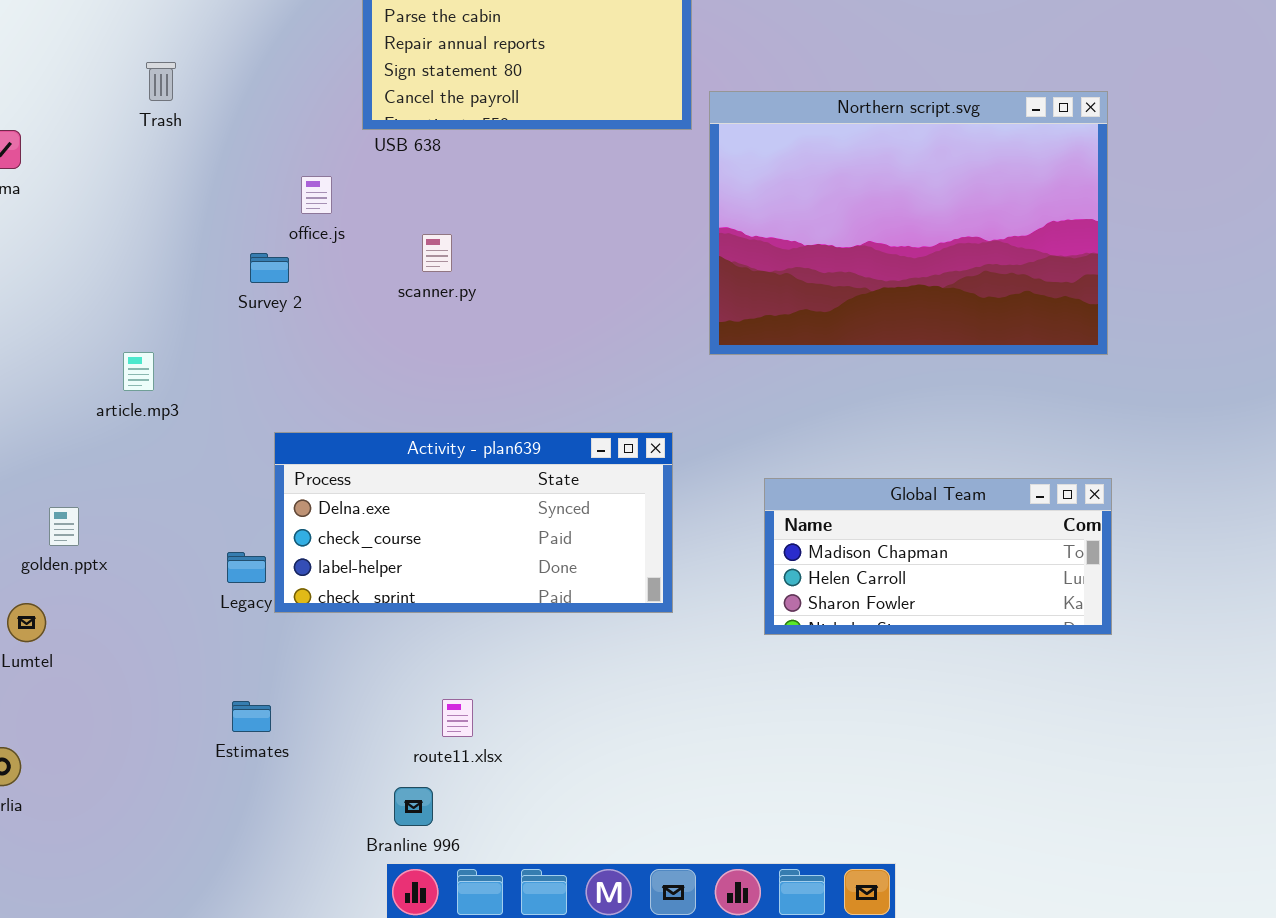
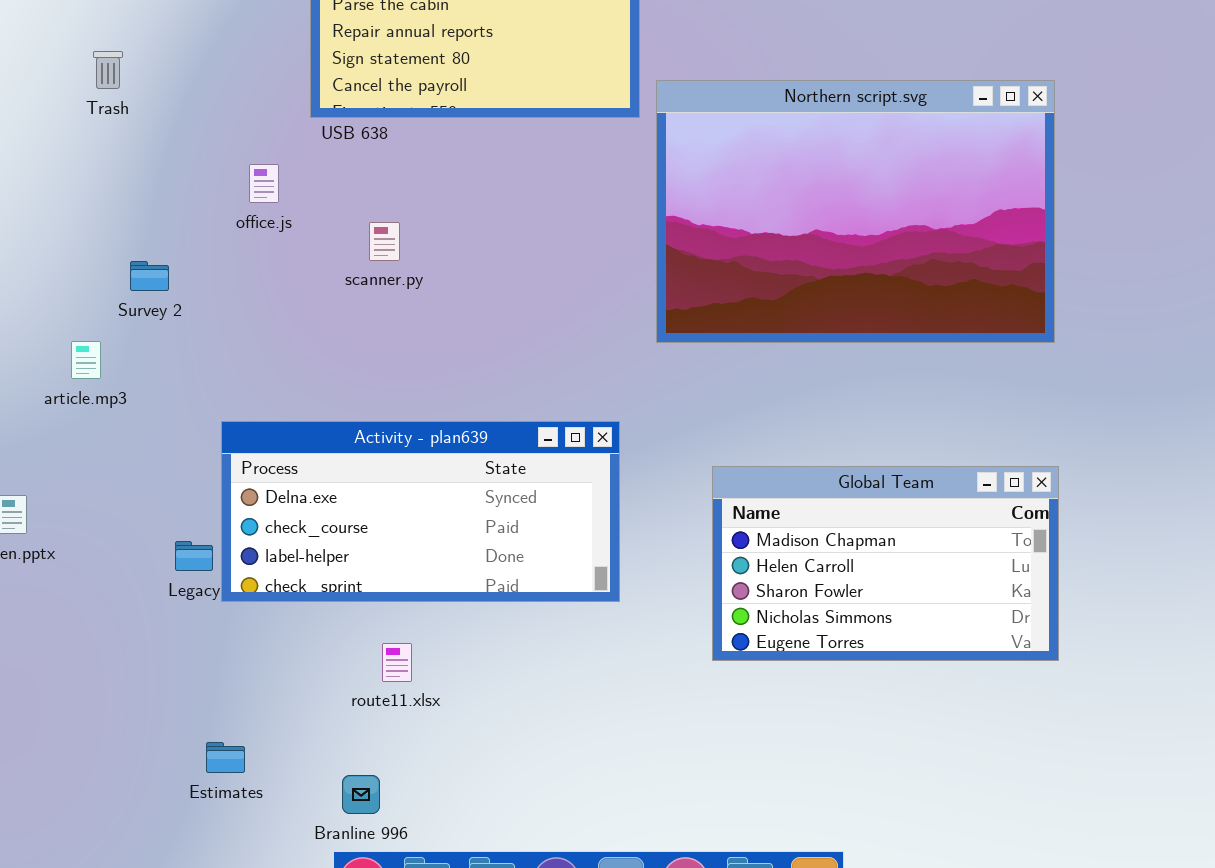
Survey 2: [250,253,289,283] -> [130,261,169,291], moved
Global Team: [764,478,1112,635] -> [712,466,1059,661], resized
route11.xlsx: [442,699,473,737] -> [382,643,412,682], moved
Estimates: [232,701,271,732] -> [206,742,245,773], moved

